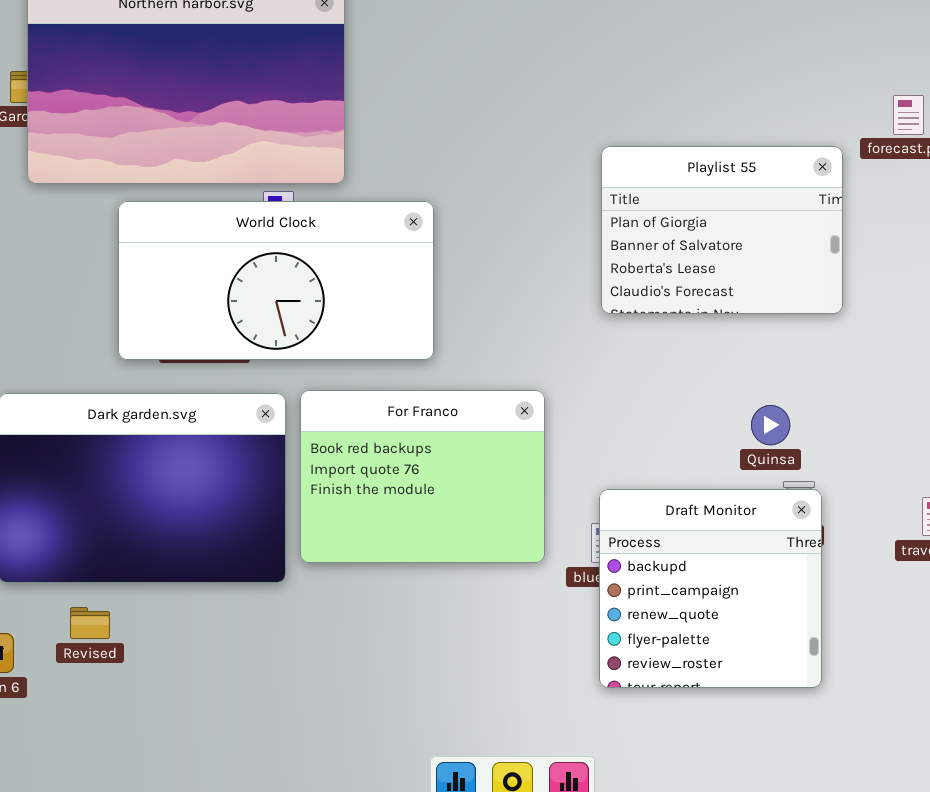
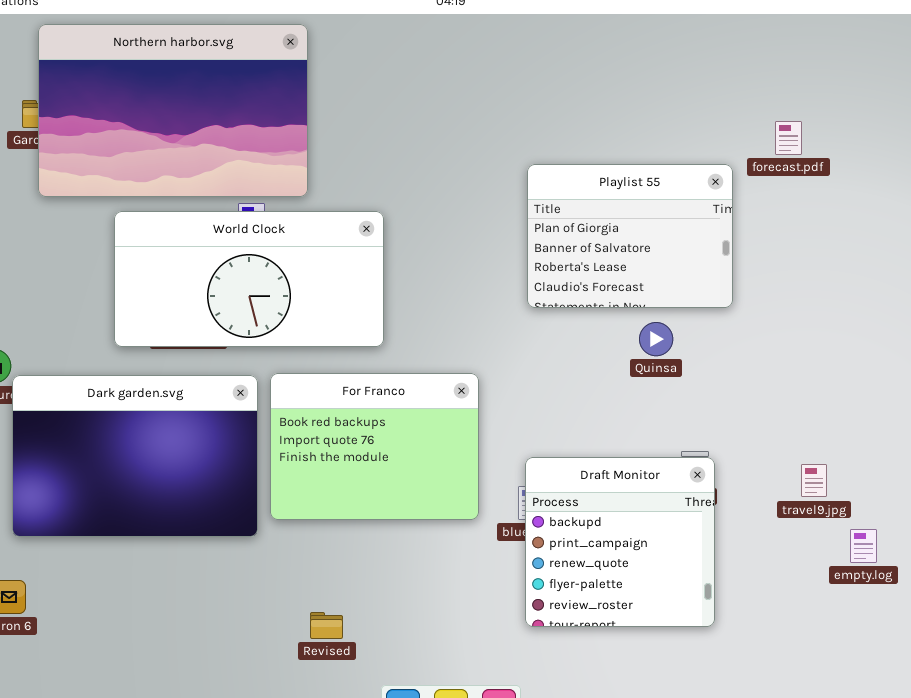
Quinsa: [751,405,790,445] -> [639,322,673,356], moved
Revised: [70,607,110,639] -> [310,612,343,639], moved

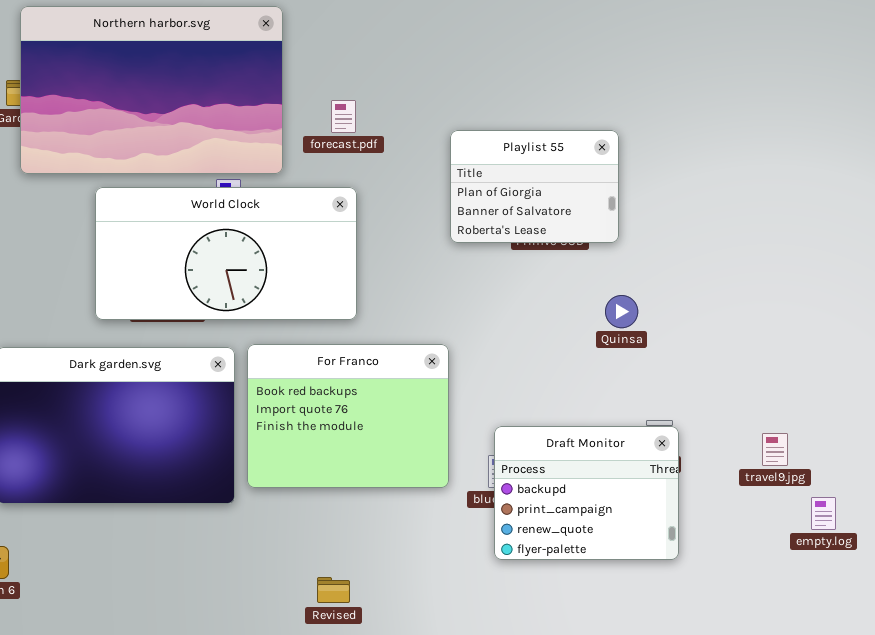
forecast.pdf: [775,121,802,155] -> [331,100,356,133], moved
Playlist 55: [527,164,733,308] -> [450,130,619,243], moved, resized
Draft Monitor: [525,457,715,627] -> [494,426,679,560], resized
Revised: [310,612,343,639] -> [317,577,350,603], moved

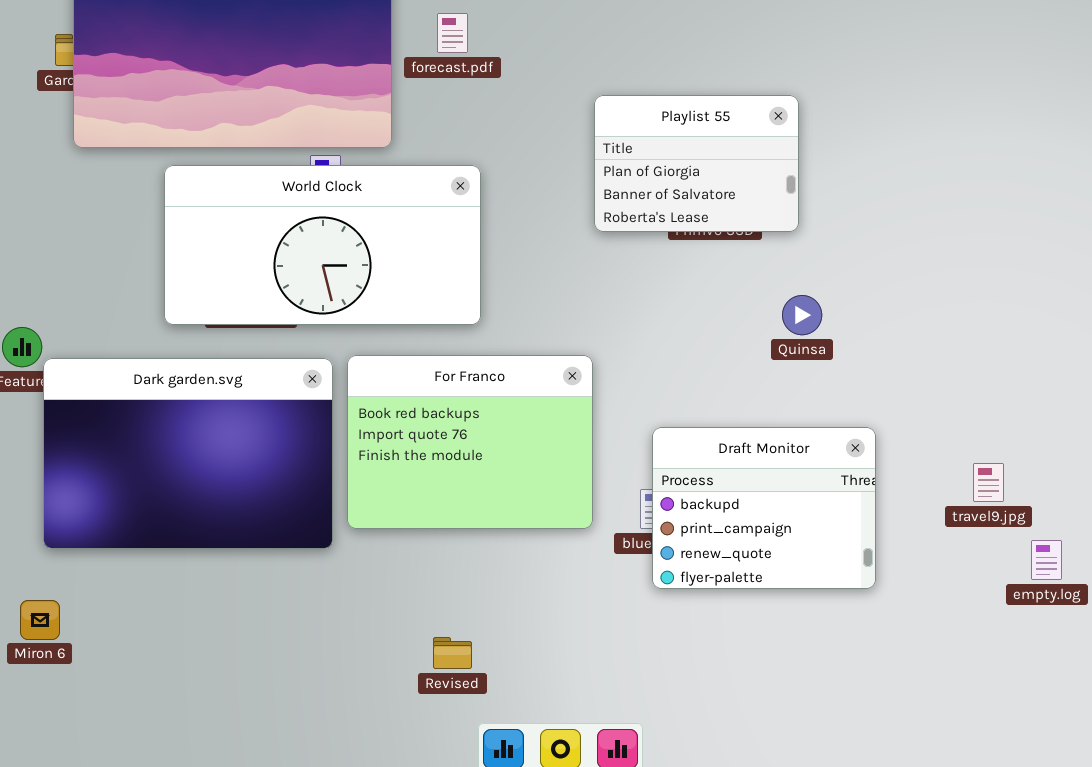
forecast.pdf: [331,100,356,133] -> [437,13,468,53], moved
Draft Monitor: [494,426,679,560] -> [652,427,876,589], moved

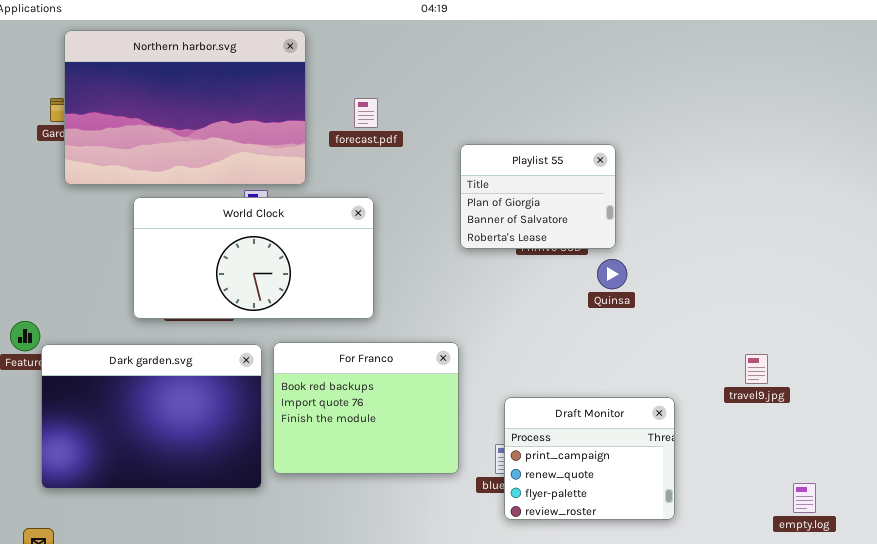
forecast.pdf: [437,13,468,53] -> [354,98,378,128], moved
Quinsa: [782,295,822,335] -> [597,259,627,289], moved
Draft Monitor: [652,427,876,589] -> [504,397,675,520], scrolled down 1 row
travel9.jpg: [973,463,1004,502] -> [745,354,768,384], moved

